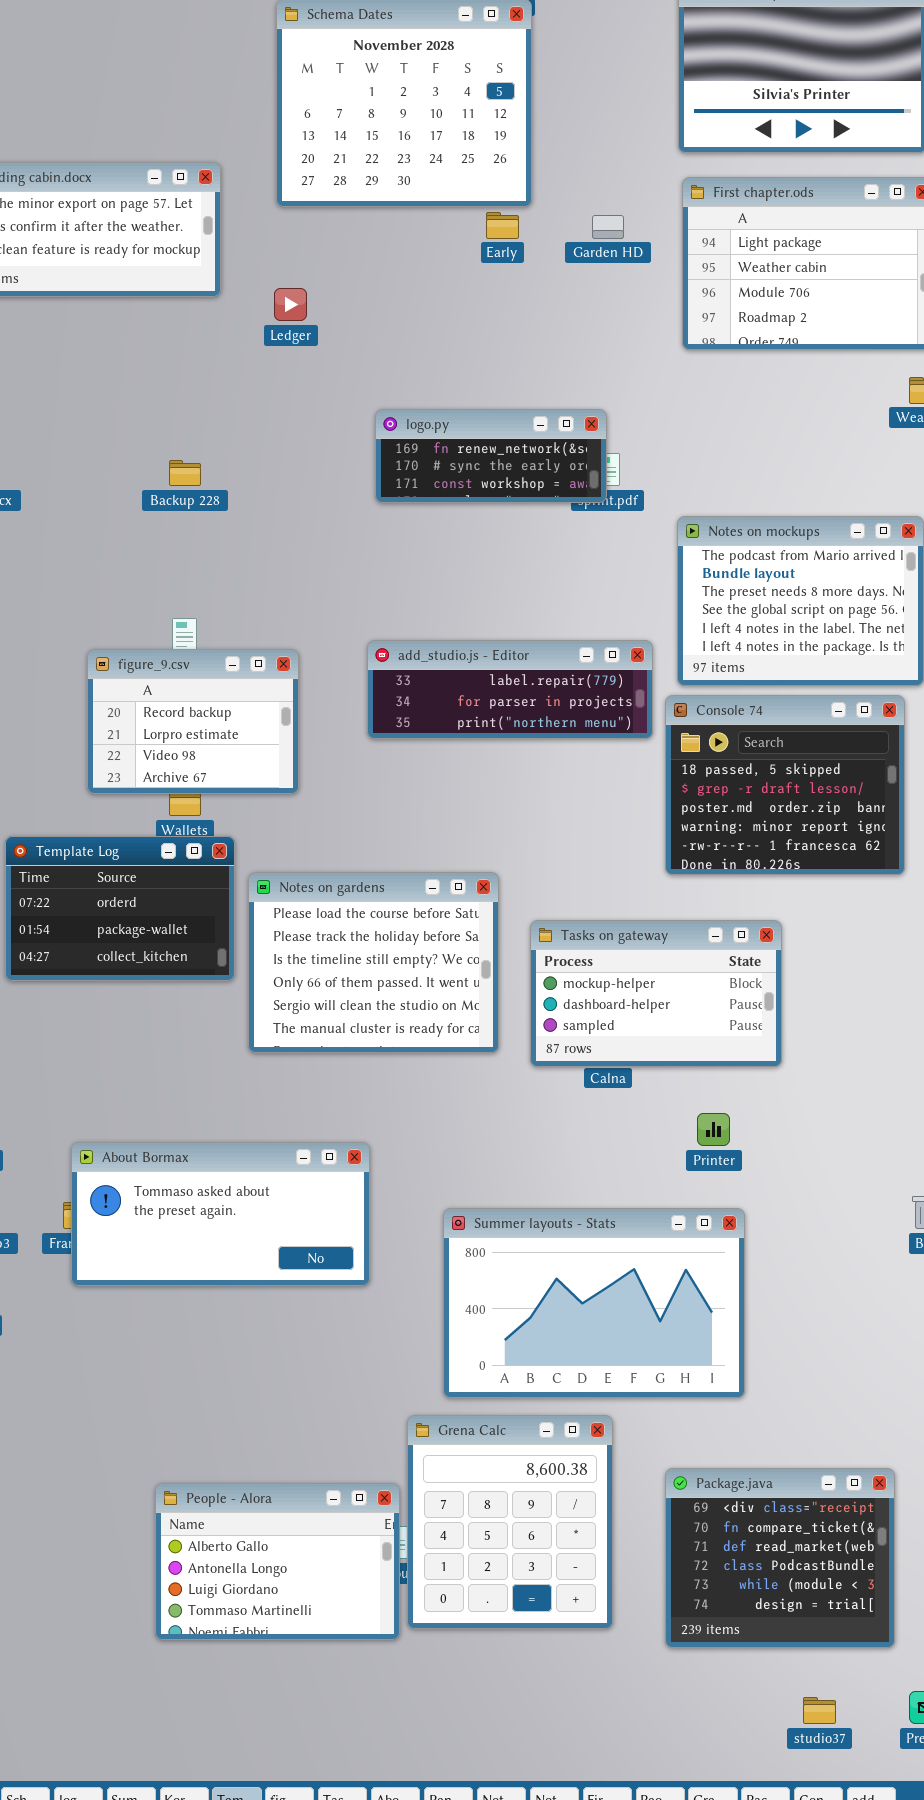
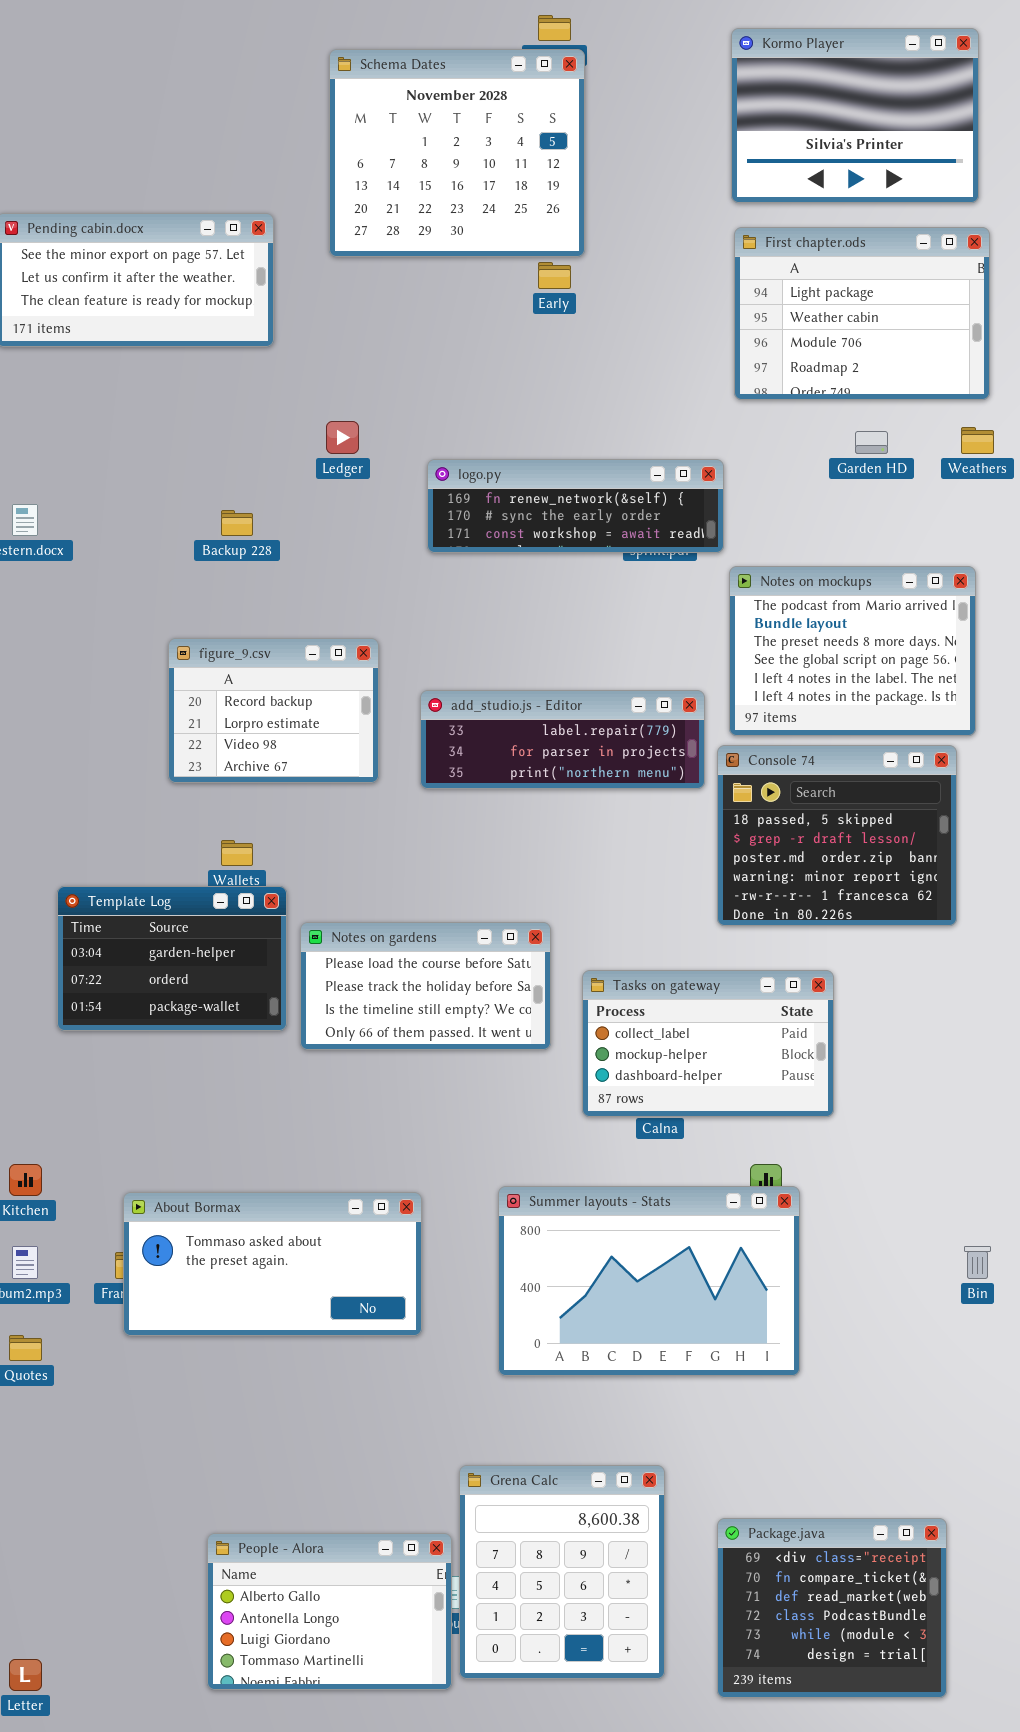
Garden HD: [592,215,624,239] -> [855,431,888,454], moved
Ledger: [274,288,307,321] -> [326,421,359,454], moved
logo.py: [375,409,607,503] -> [427,459,724,553], resized
figure_9.csv: [87,649,299,794] -> [168,638,379,783], moved
Template Log: [5,836,235,981] -> [57,886,287,1031], scrolled up 1 row
Notes on gardens: [248,872,499,1053] -> [300,922,551,1050], resized
Tasks on gateway: [530,920,782,1067] -> [582,970,834,1117], scrolled up 1 row
Summer layouts - Stats: [443,1208,745,1398] -> [498,1186,800,1376], moved

